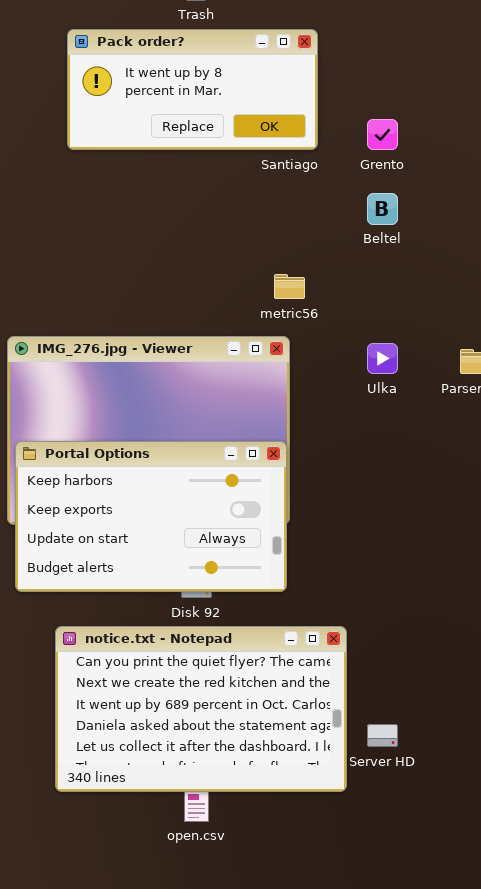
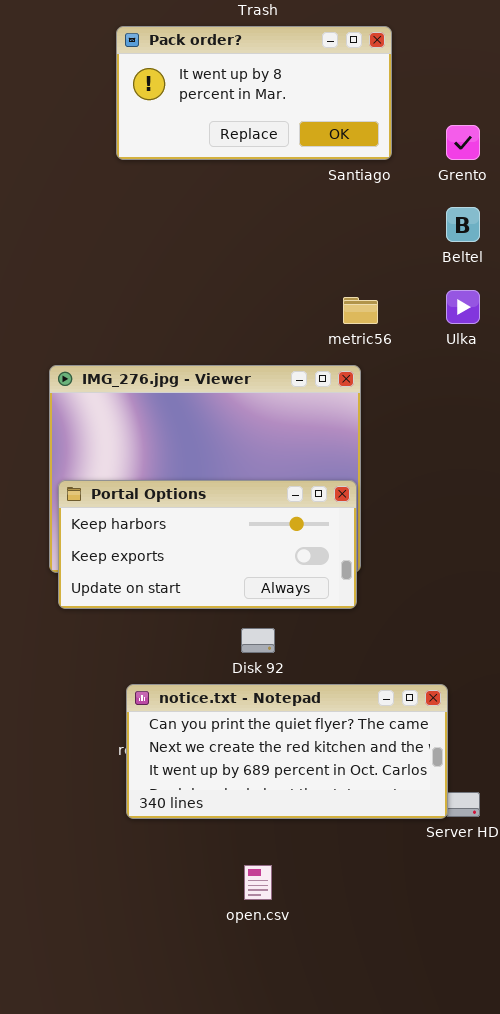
Ulka: [367,343,398,374] -> [446,290,480,324], moved
Portal Options: [15,441,287,592] -> [58,480,357,609], resized
notice.txt - Notepad: [55,626,347,792] -> [126,684,448,819], moved, resized

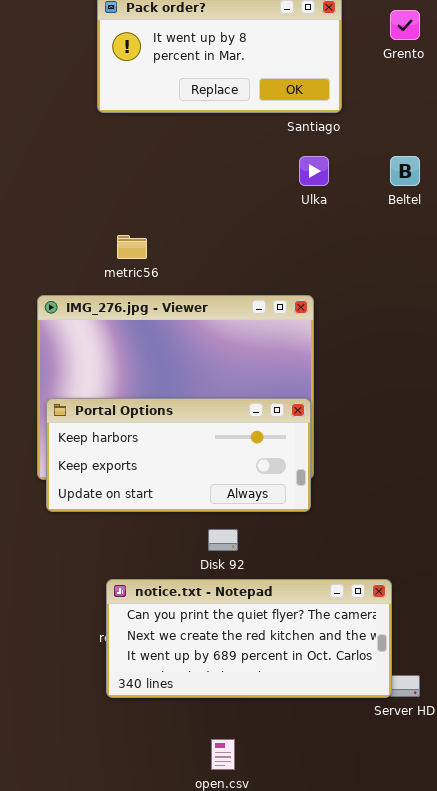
Grento: [446,125,480,160] -> [390,10,420,40], moved
Ulka: [446,290,480,324] -> [299,156,329,186], moved
metric56: [343,297,378,324] -> [117,235,147,259], moved

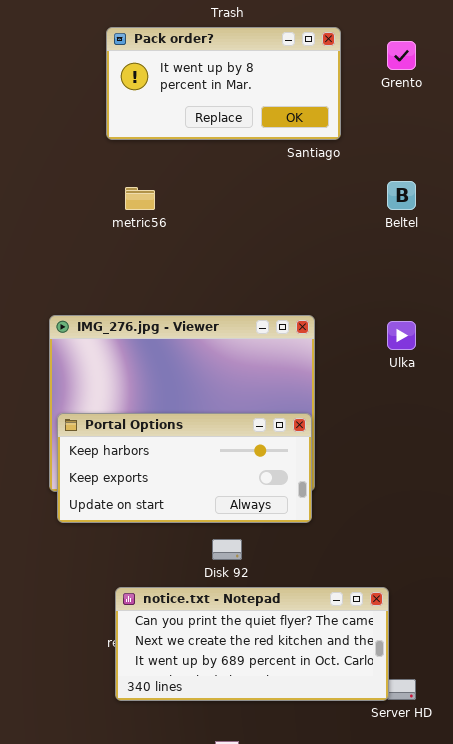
Ulka: [299,156,329,186] -> [387,321,416,350], moved
metric56: [117,235,147,259] -> [125,187,155,210], moved

